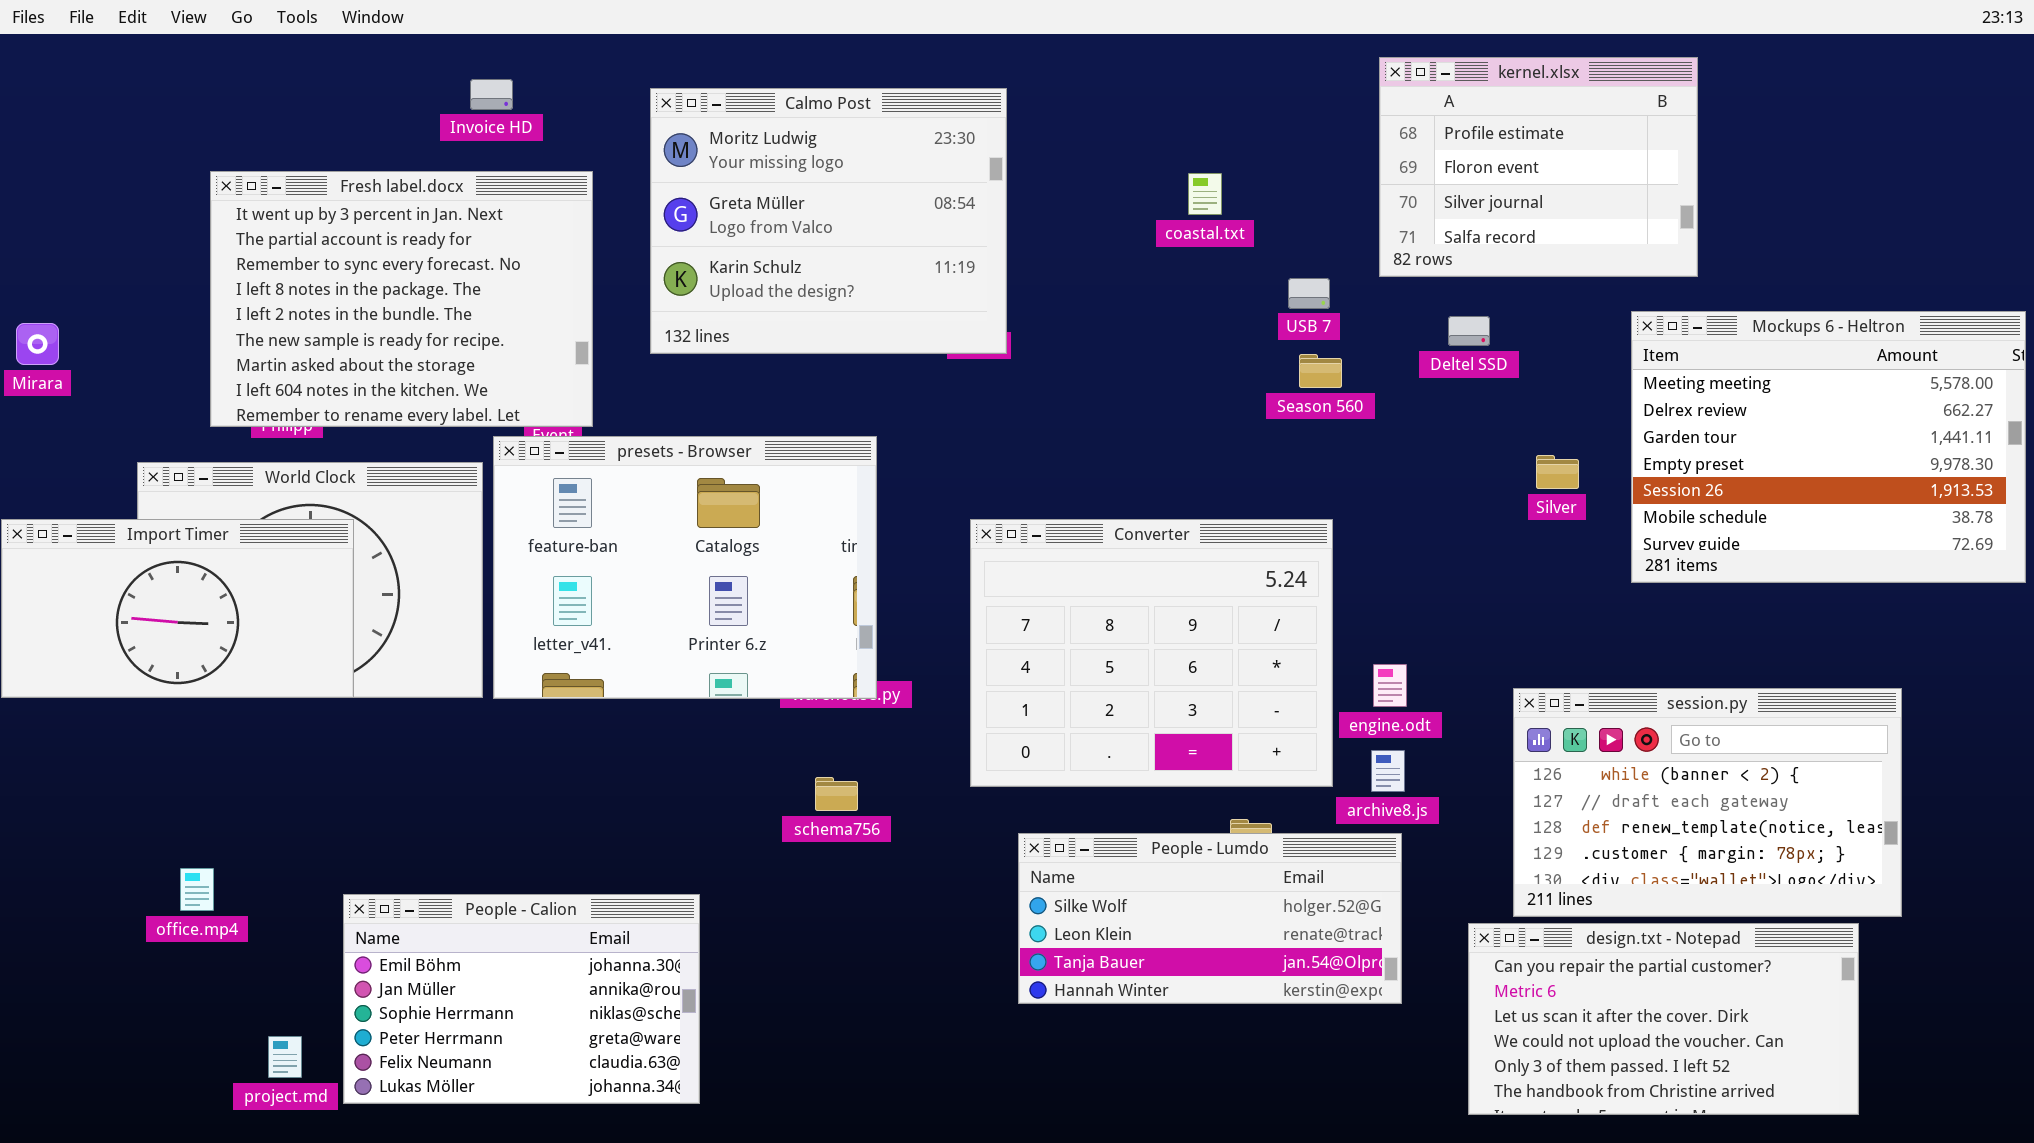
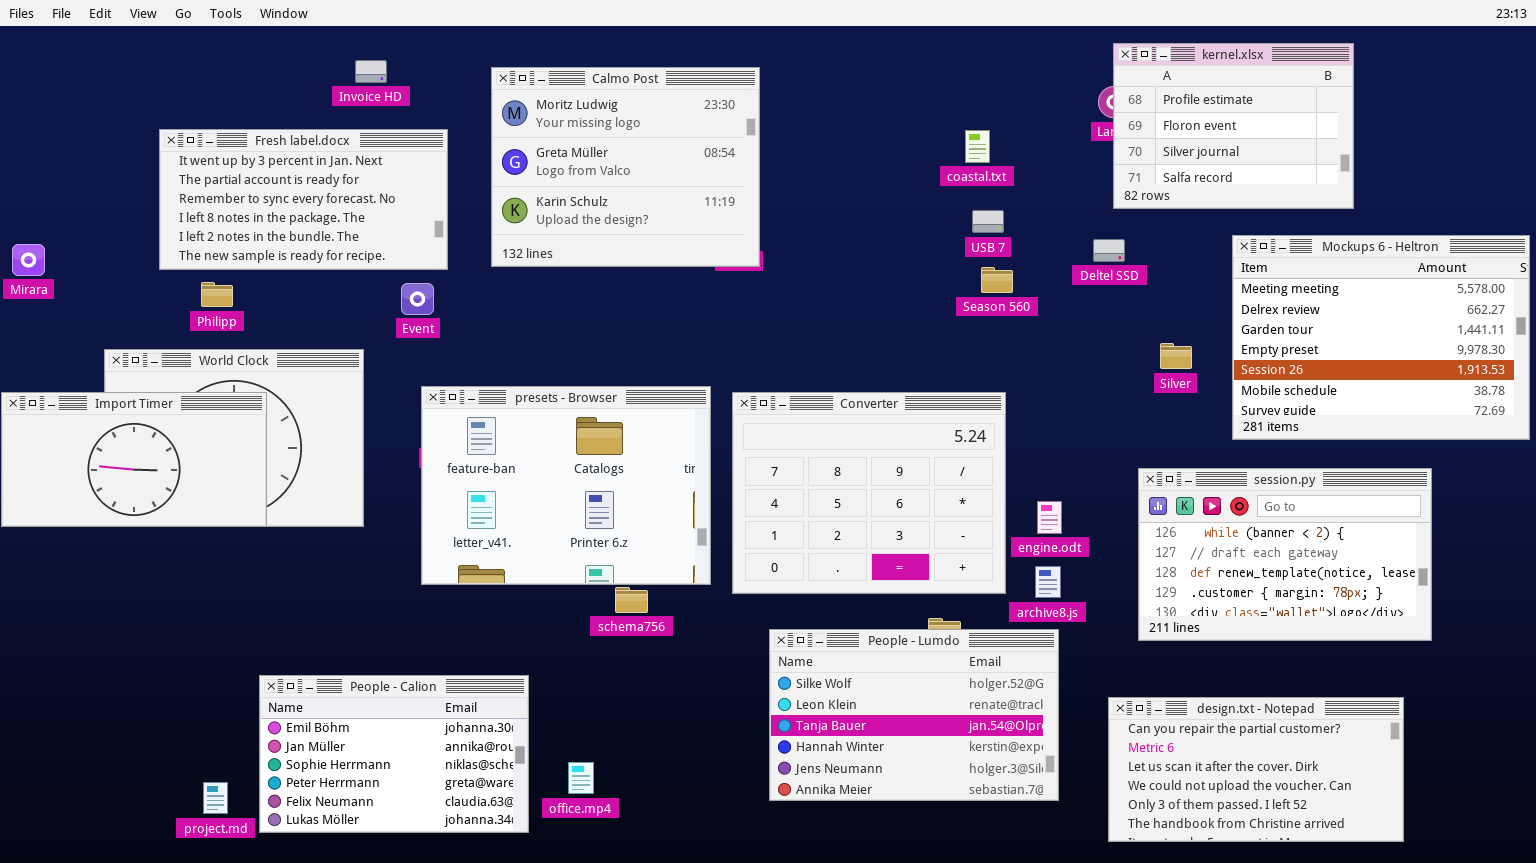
kernel.xlsx: [1379,57,1698,277] -> [1113,43,1354,209], moved
Fresh label.docx: [210,171,593,427] -> [159,129,448,270], resized
coastal.txt: [1188,173,1222,215] -> [965,130,990,163], moved
presets - Browser: [493,436,877,699] -> [421,386,711,585], moved
session.py: [1513,688,1902,917] -> [1138,468,1432,641], moved
People - Lumdo: [1018,833,1402,1004] -> [769,629,1059,801], resized
office.mp4: [180,868,214,911] -> [568,762,594,794], moved

